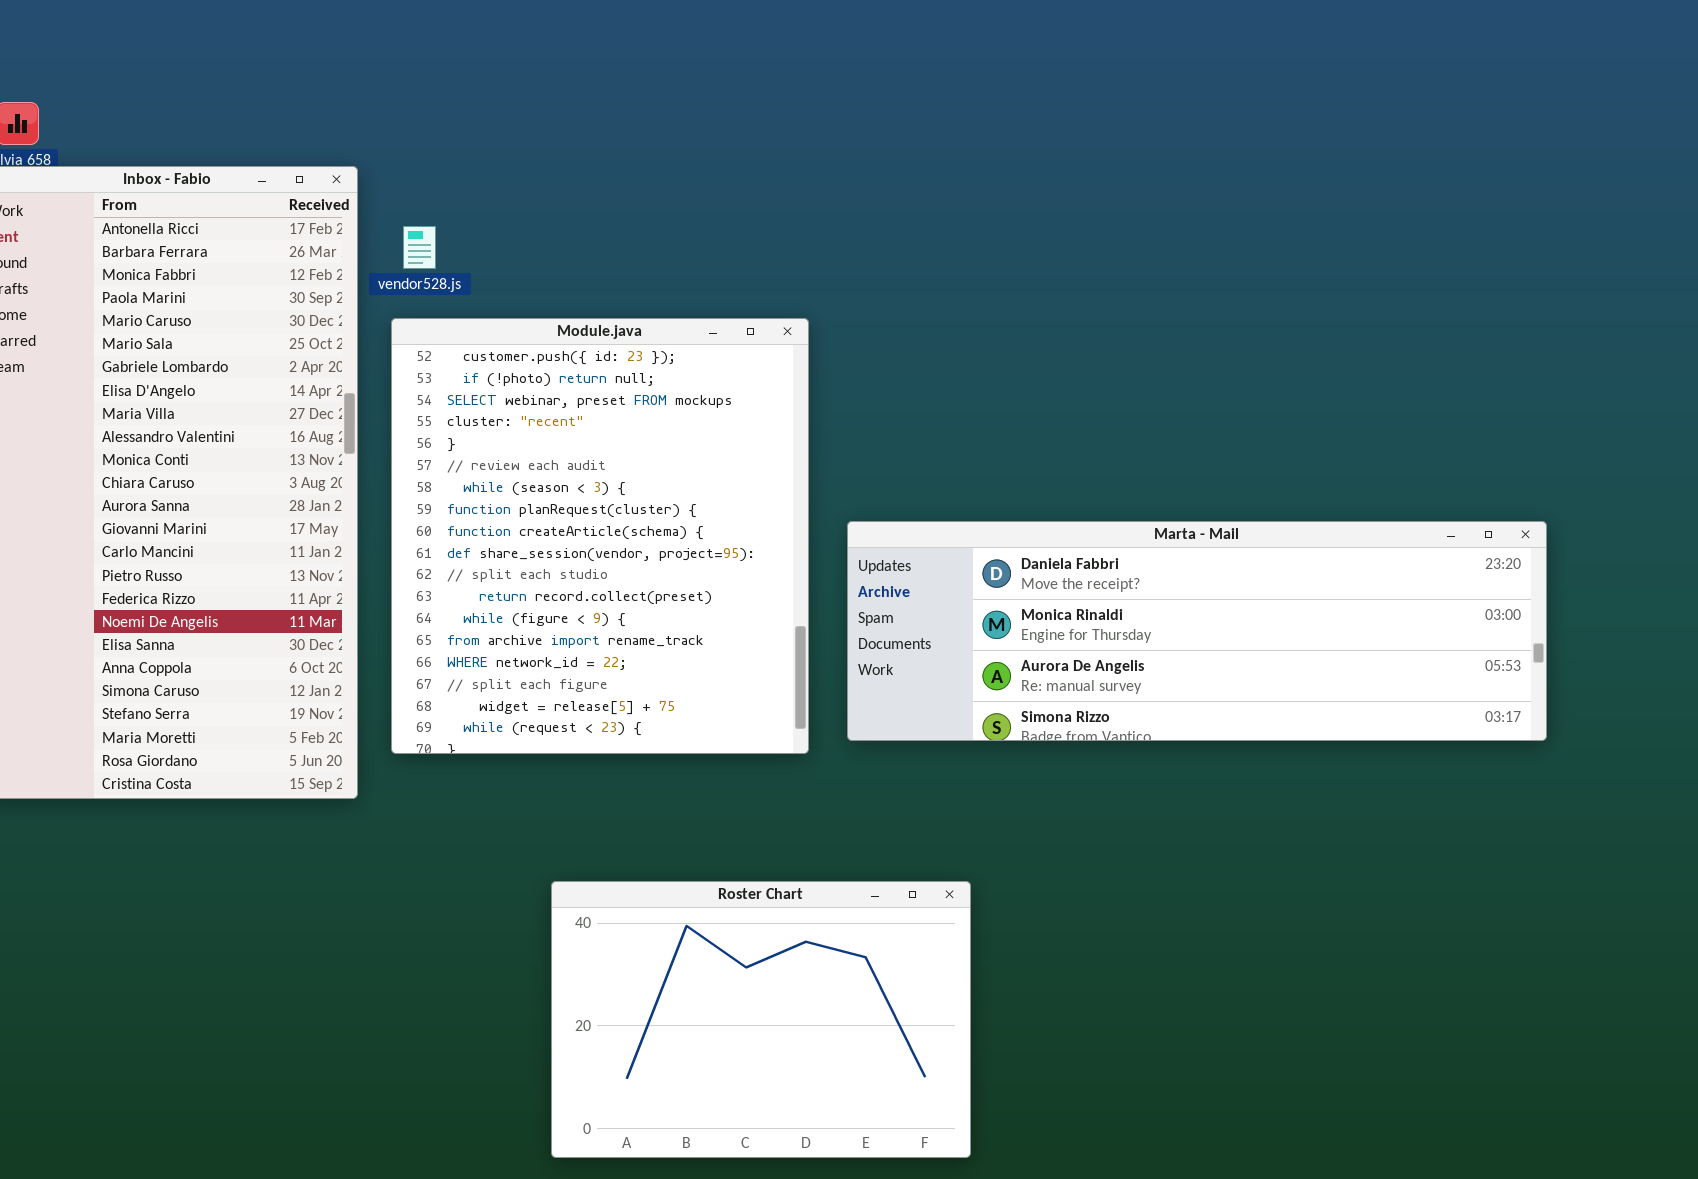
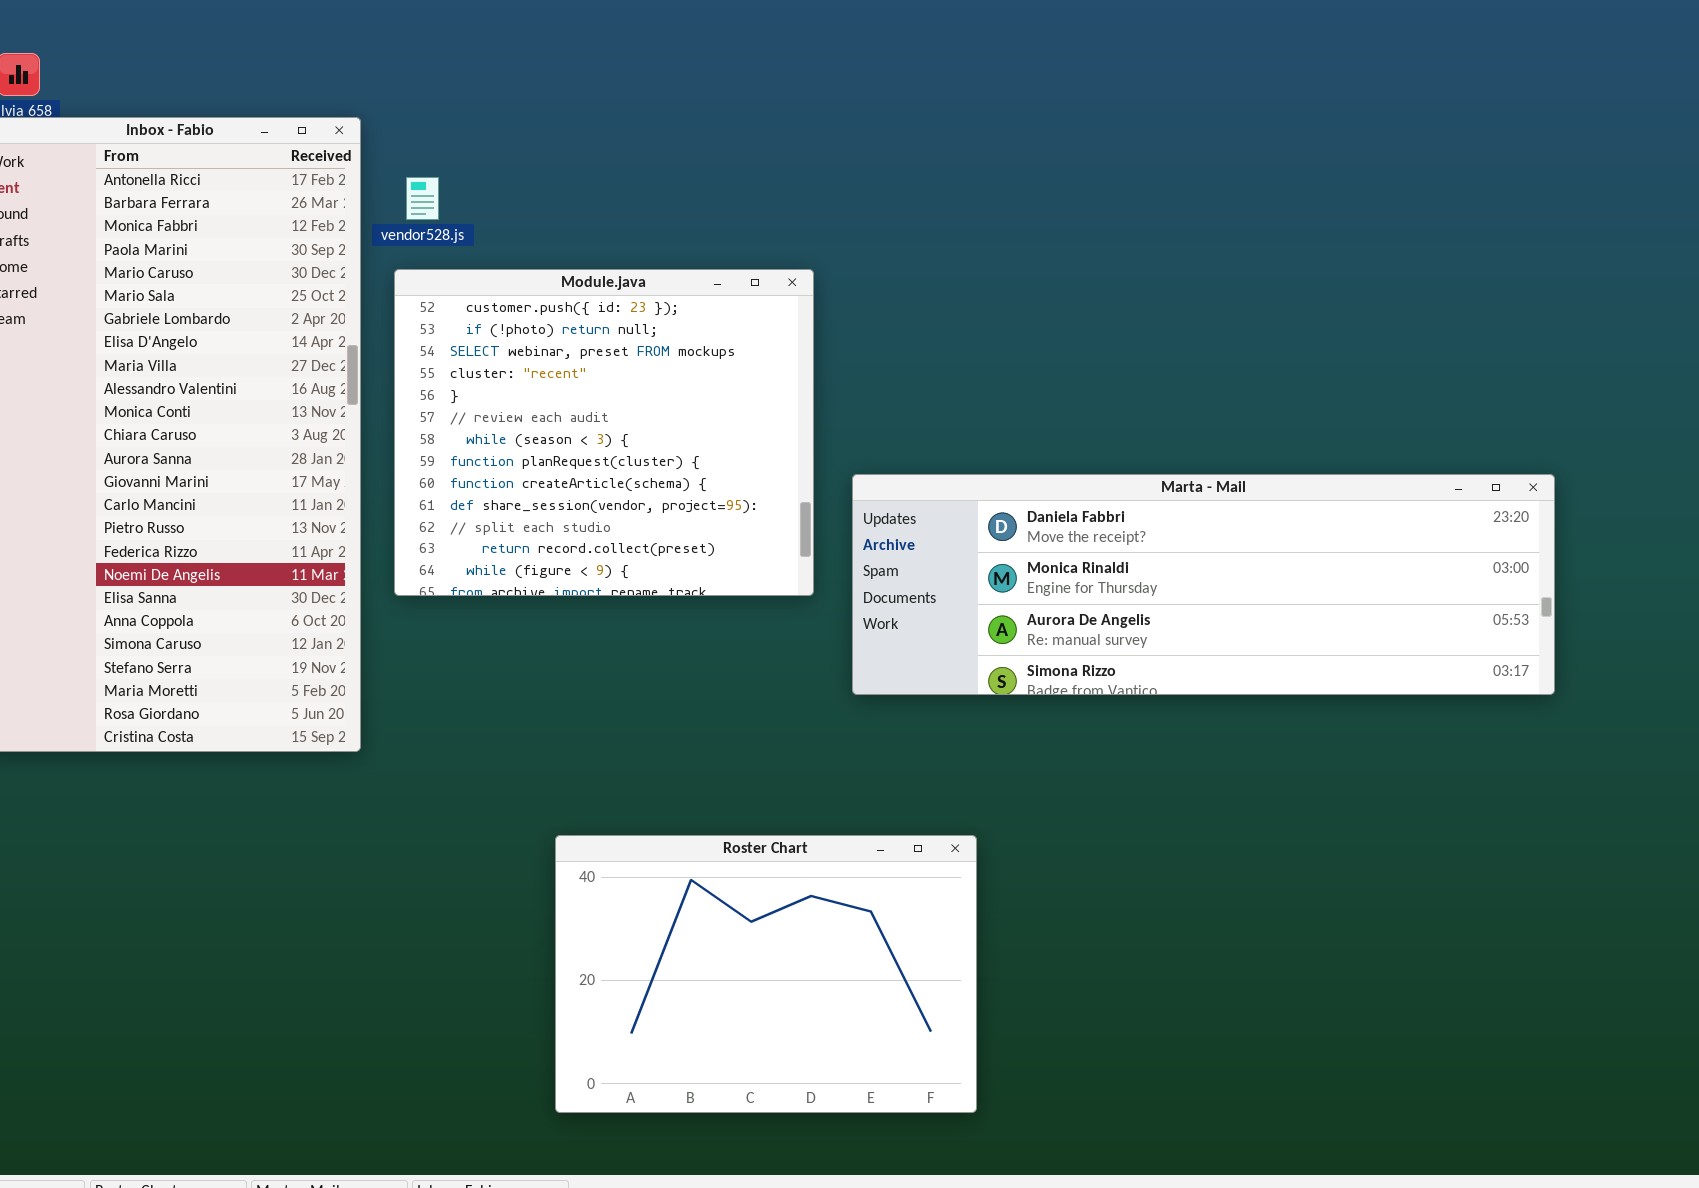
Module.java: [391,318,809,754] -> [394,269,814,596], resized

